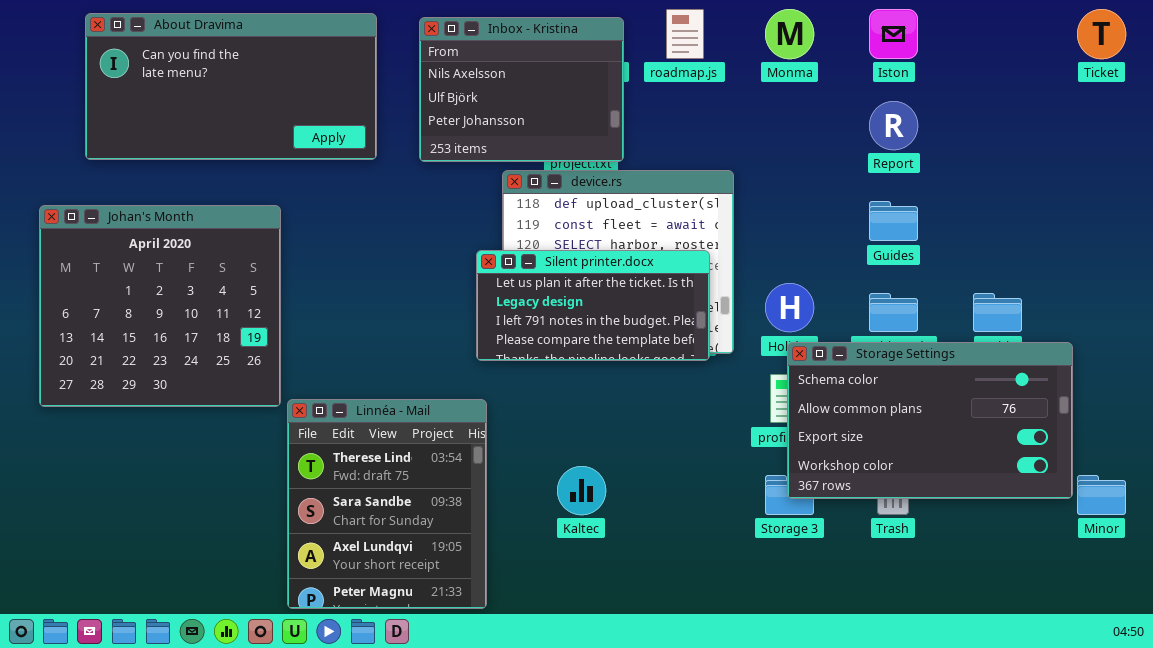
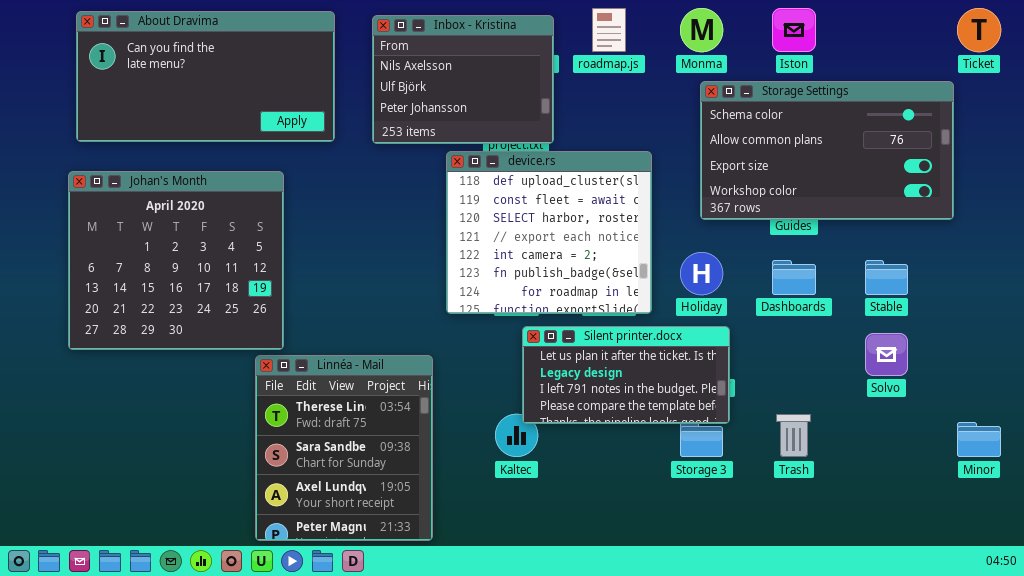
Johan's Month: [39,205,281,407] -> [68,171,284,350], moved
Silent printer.docx: [476,250,710,361] -> [522,326,730,424], moved
Storage Settings: [787,342,1073,499] -> [700,81,954,220], moved

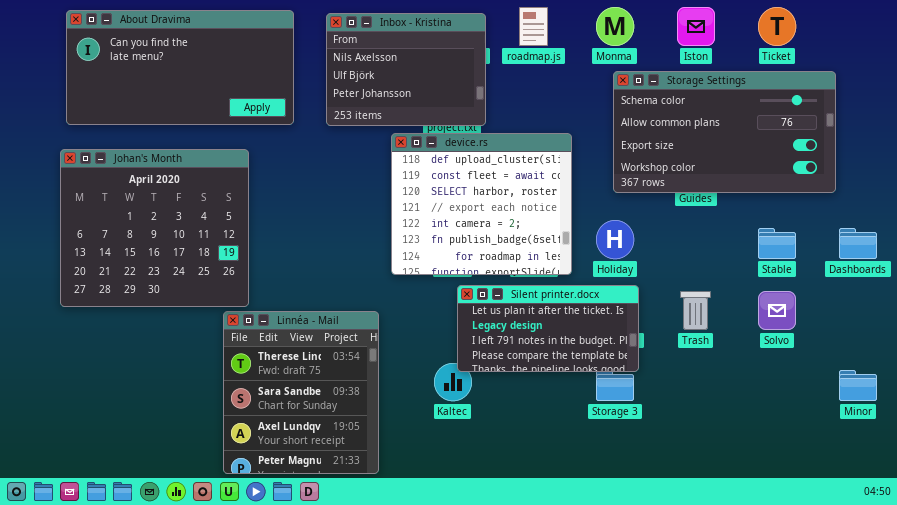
Ticket: [957,8,1001,52] -> [758,7,796,46], moved
Dashboards: [772,260,816,295] -> [839,228,877,259], moved
Trash: [776,414,811,457] -> [680,291,711,330], moved

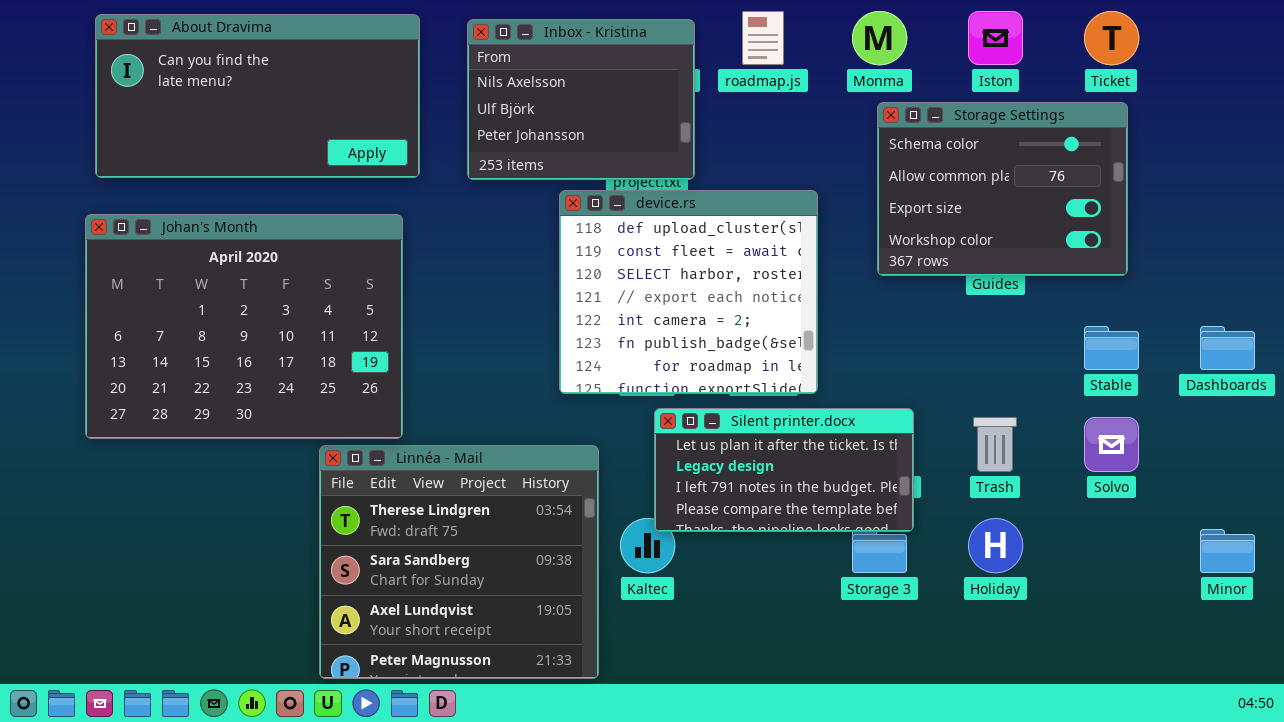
Storage Settings: [613,71,836,193] -> [877,102,1128,276], resized
Johan's Month: [60,149,249,307] -> [85,214,403,439], resized
Holiday: [596,220,634,259] -> [968,518,1023,573], moved
Linnéa - Mail: [223,311,379,474] -> [319,445,599,679], resized

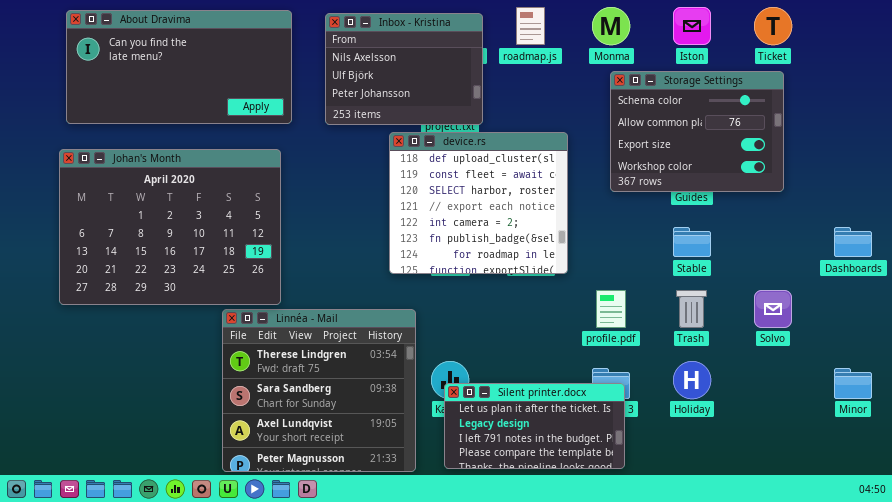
Stable: [1084,326,1139,370] -> [673,227,711,257], moved
Silent printer.docx: [654,408,914,532] -> [444,383,625,469], moved

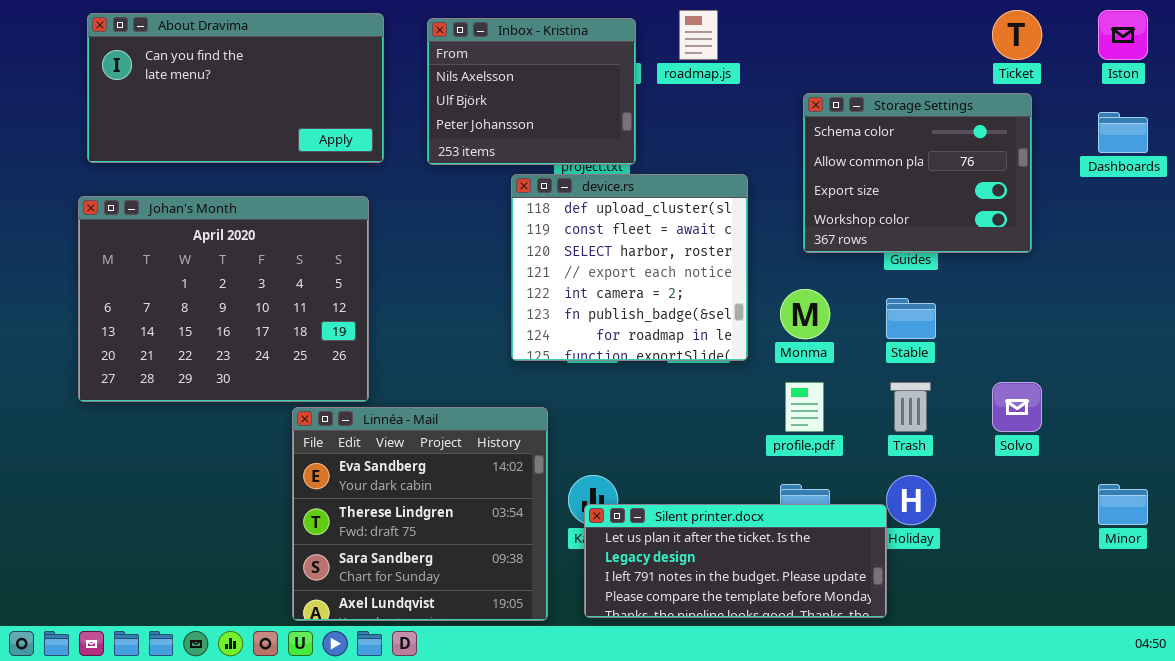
Monma: [592,7,630,45] -> [780,289,830,339], moved
Iston: [673,7,711,45] -> [1098,10,1148,60], moved
Dashboards: [834,227,872,257] -> [1098,112,1148,153], moved
Linnéa - Mail: [222,309,416,472] -> [292,407,548,621], scrolled up 1 row
Silent printer.docx: [444,383,625,469] -> [584,504,887,618], resized

